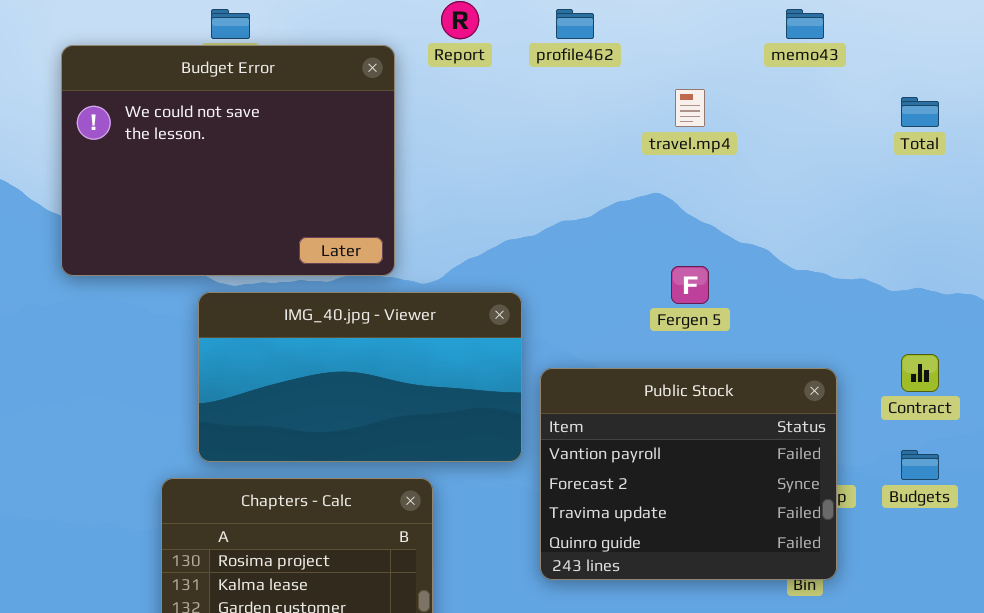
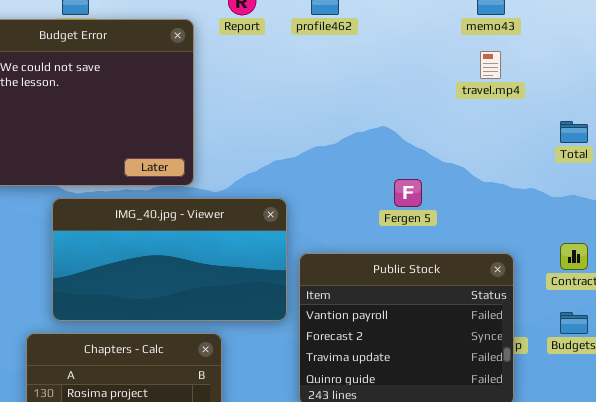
travel.mp4: [675,89,705,127] -> [480,51,501,79], moved
Total: [901,97,939,127] -> [560,121,588,143], moved

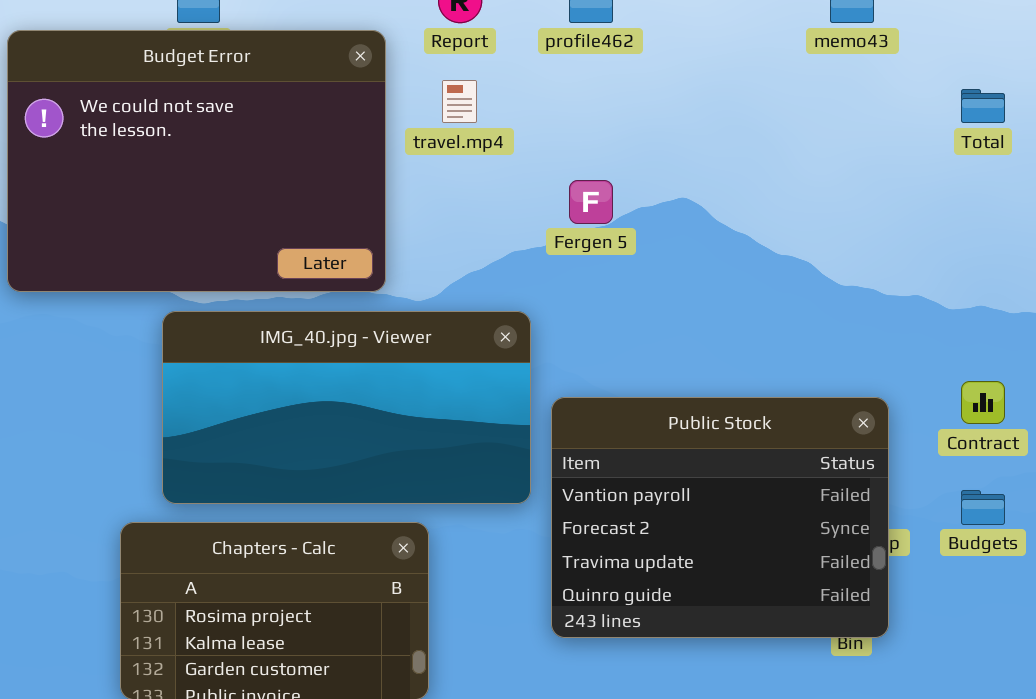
travel.mp4: [480,51,501,79] -> [442,80,477,123], moved
Total: [560,121,588,143] -> [961,89,1005,123], moved
Fergen 5: [394,179,422,207] -> [569,180,613,224], moved

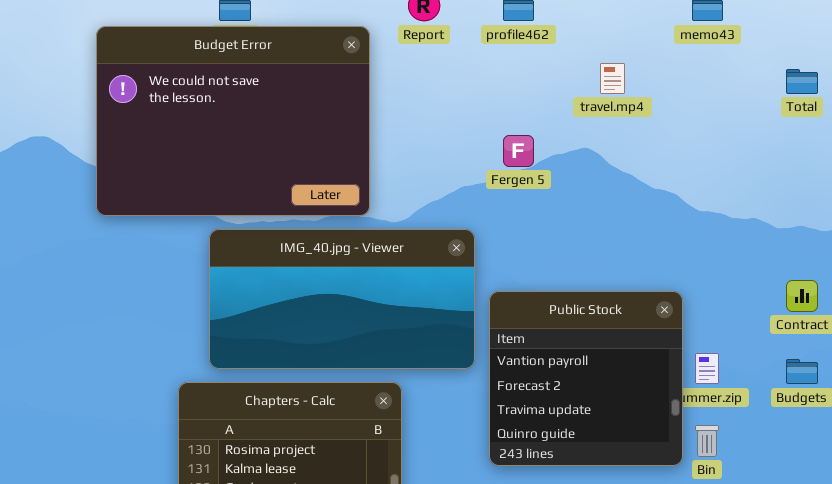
travel.mp4: [442,80,477,123] -> [600,63,625,94], moved
Public Stock: [551,397,889,638] -> [489,291,683,466], resized

